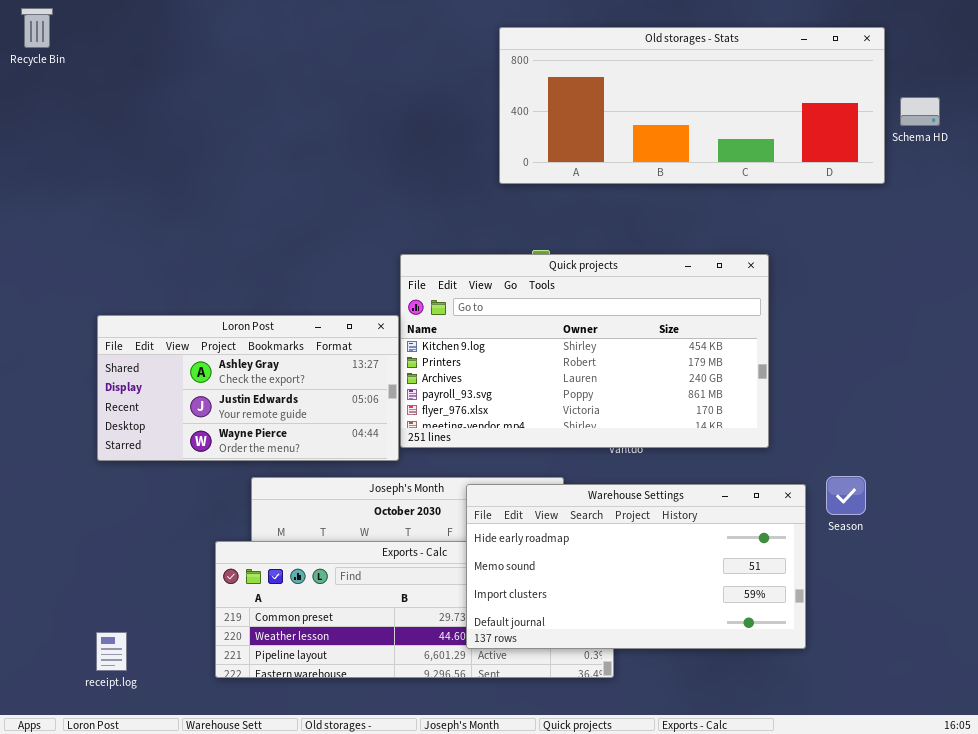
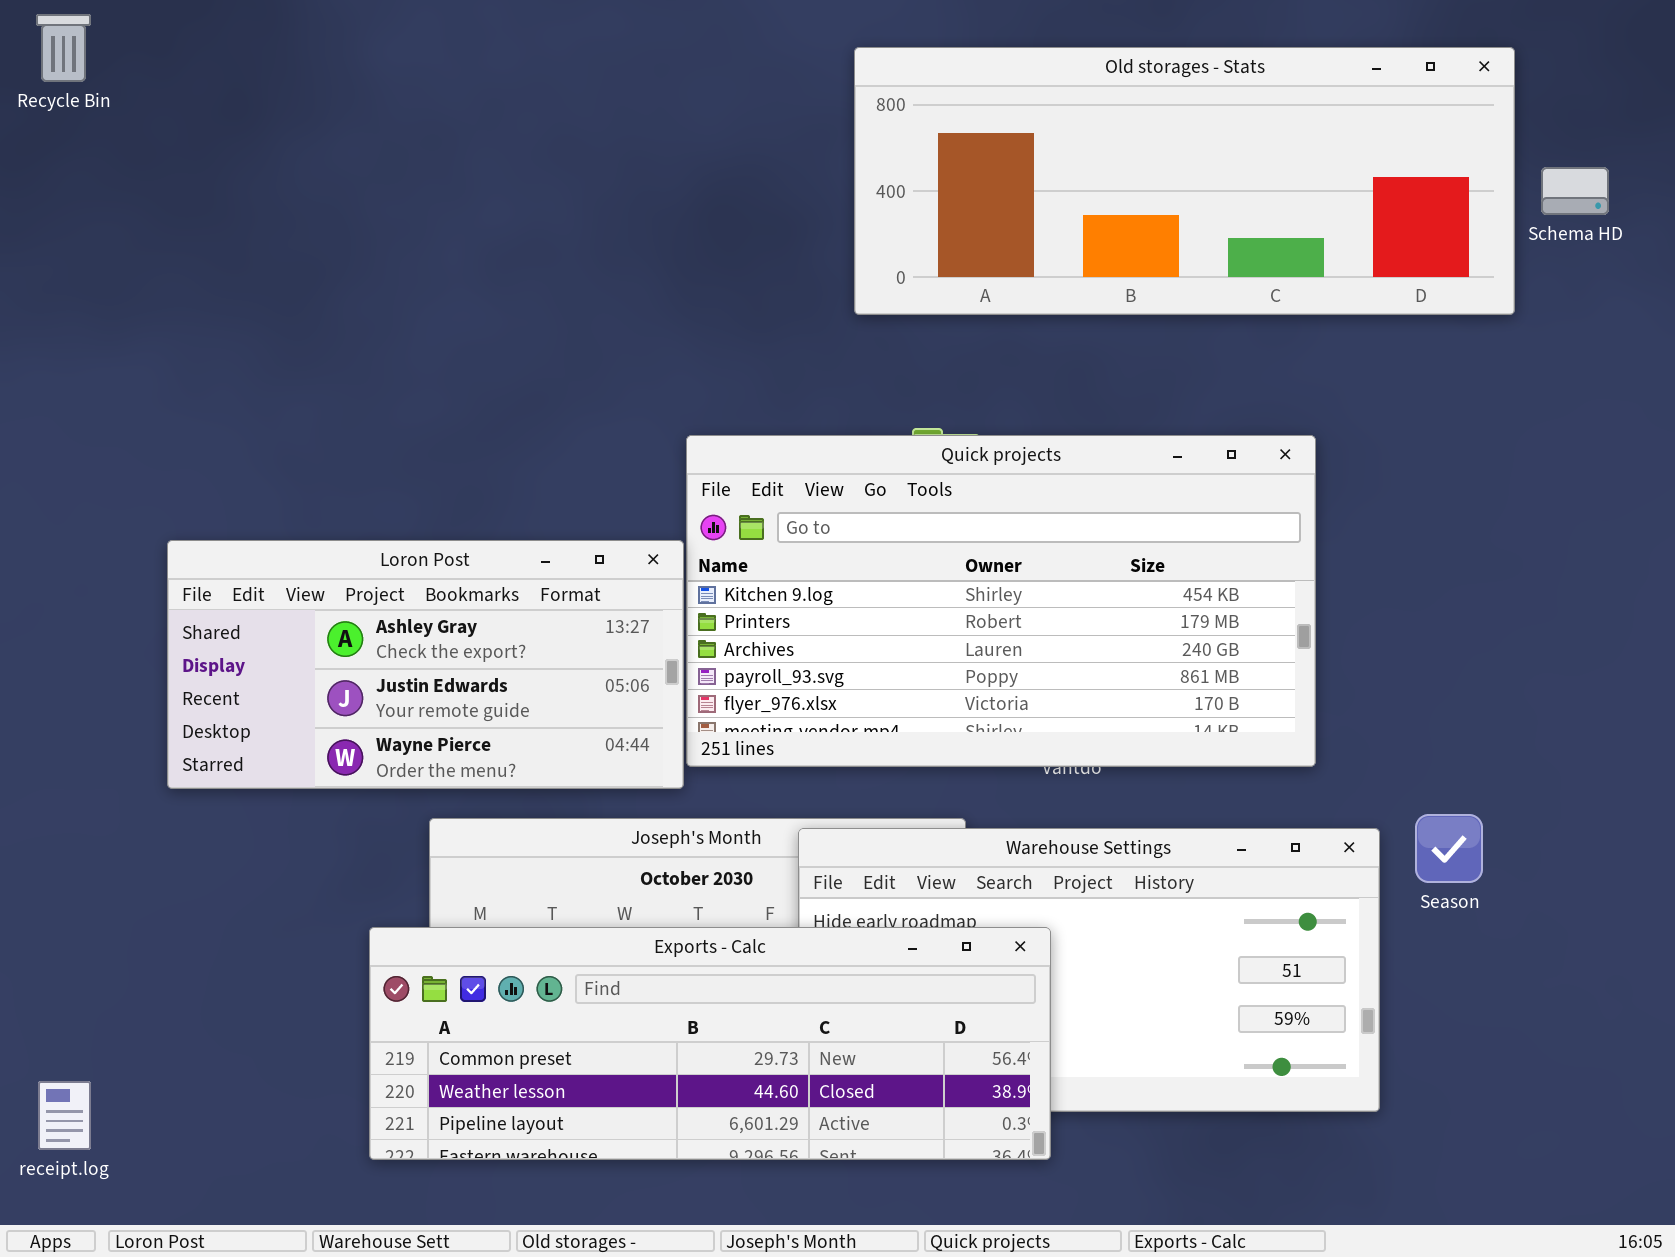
Exports - Calc: [215,541,614,678] -> [369,927,1051,1160], raised
receipt.log: [96,632,127,671] -> [38,1081,91,1150], moved

